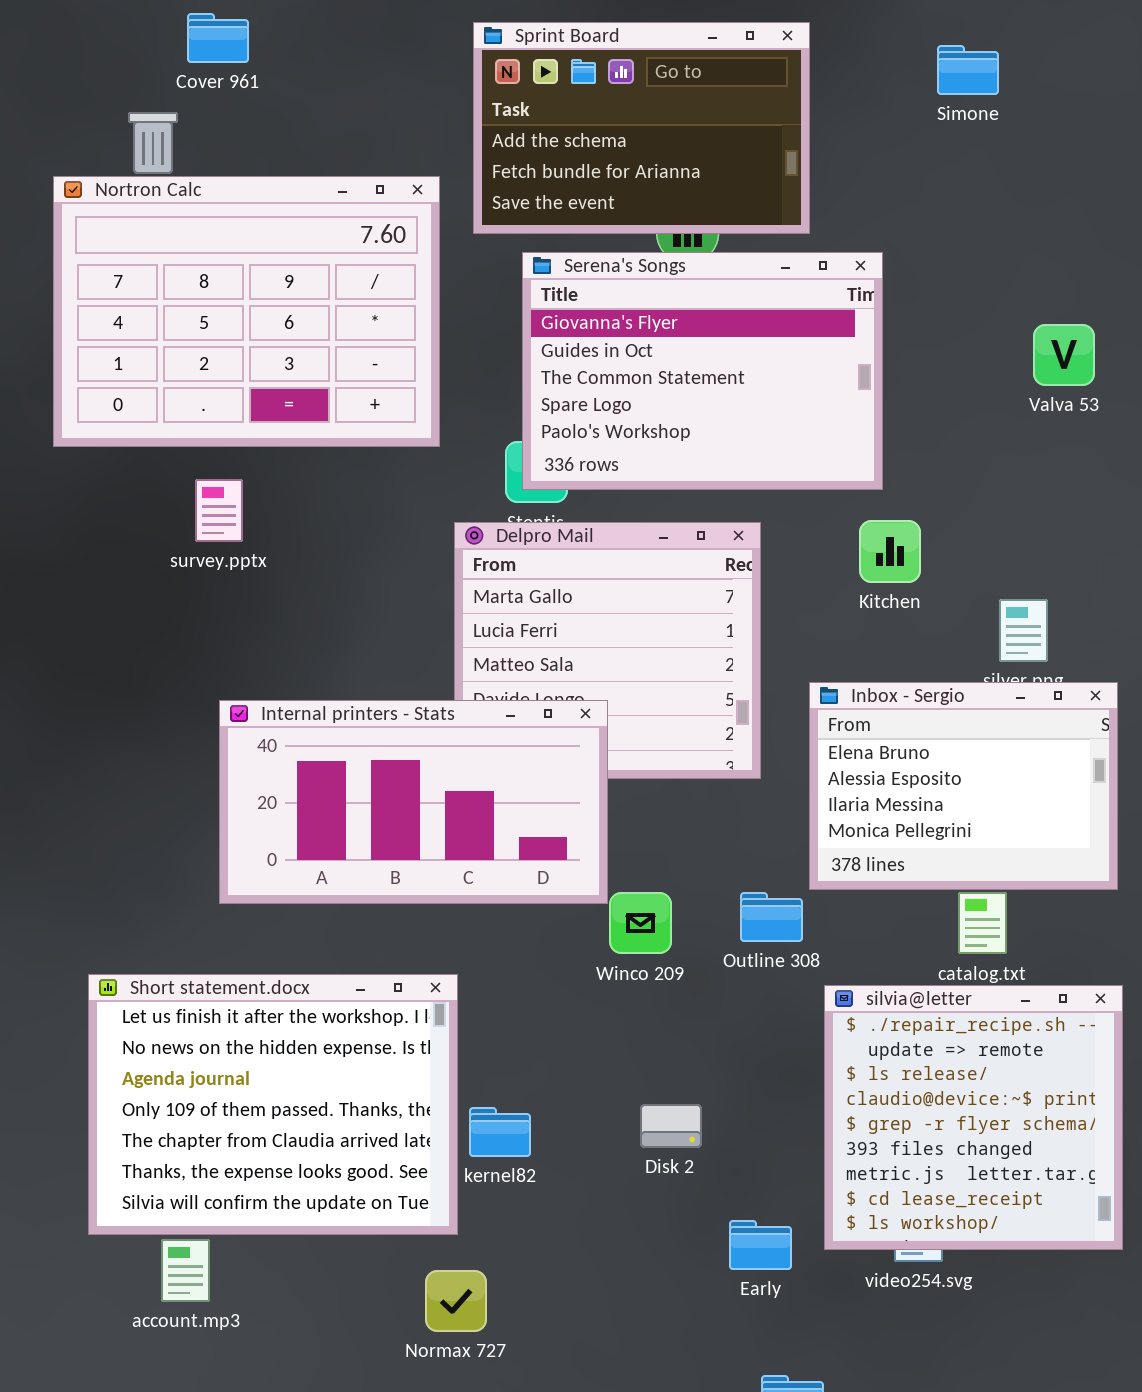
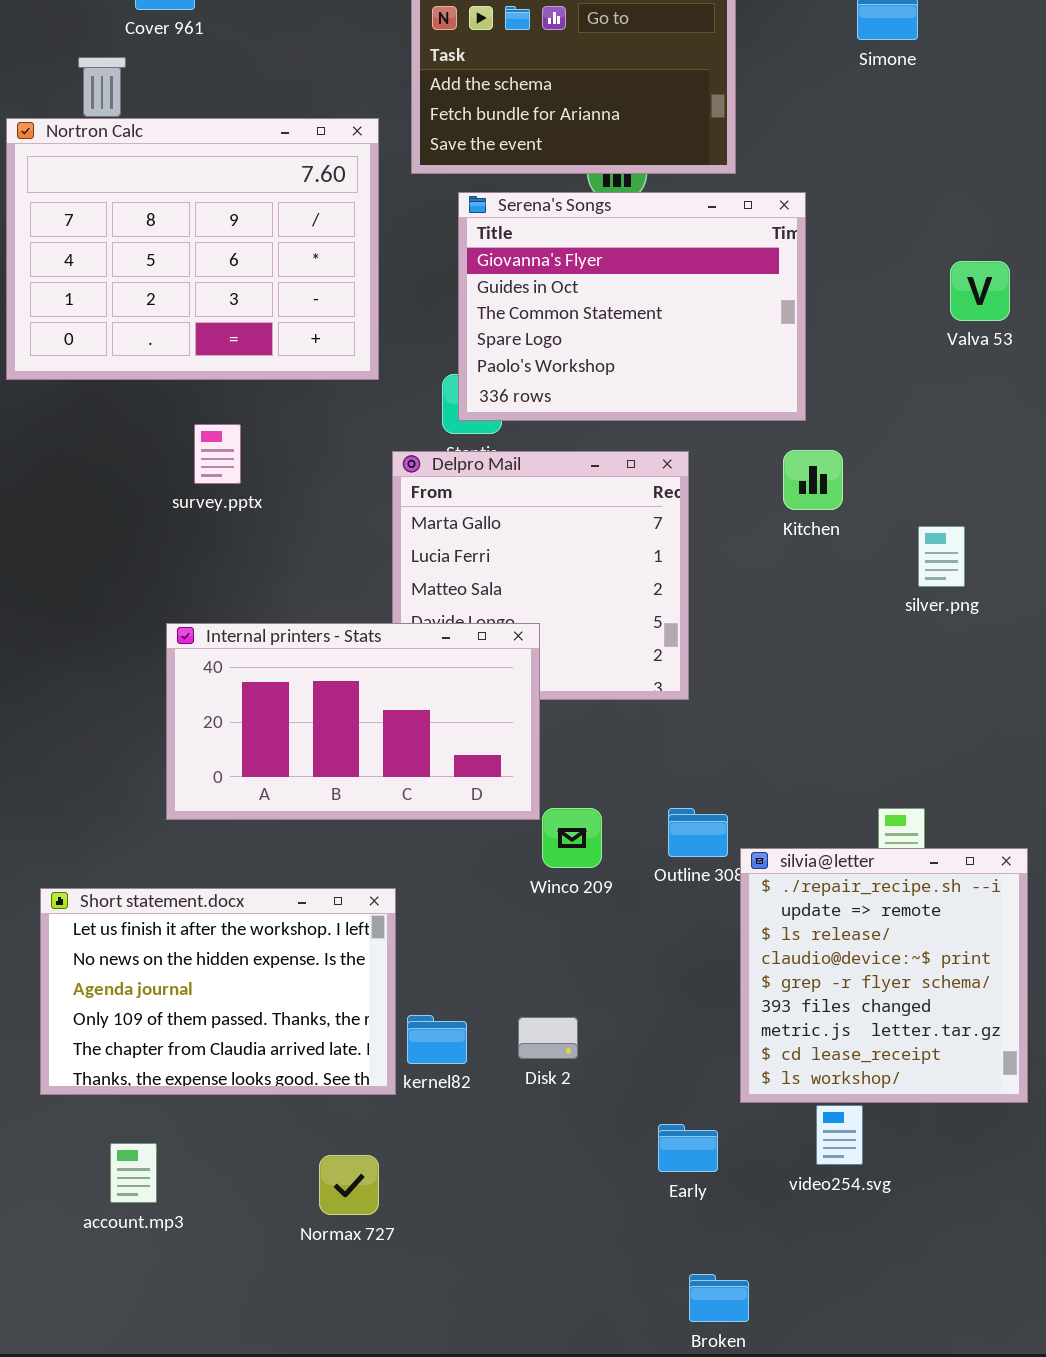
survey.pptx: [195,479,243,542] -> [194,424,241,484], moved
Inbox - Sergio: [809,682,1118,890] -> none, closed
Short statement.docx: [88,974,458,1235] -> [40,888,396,1095], resized
silvia@letter: [824,985,1123,1250] -> [740,848,1028,1103], moved
Disk 2: [640,1104,702,1148] -> [518,1017,578,1059], moved
Normax 727: [425,1270,487,1332] -> [319,1155,379,1215], moved

